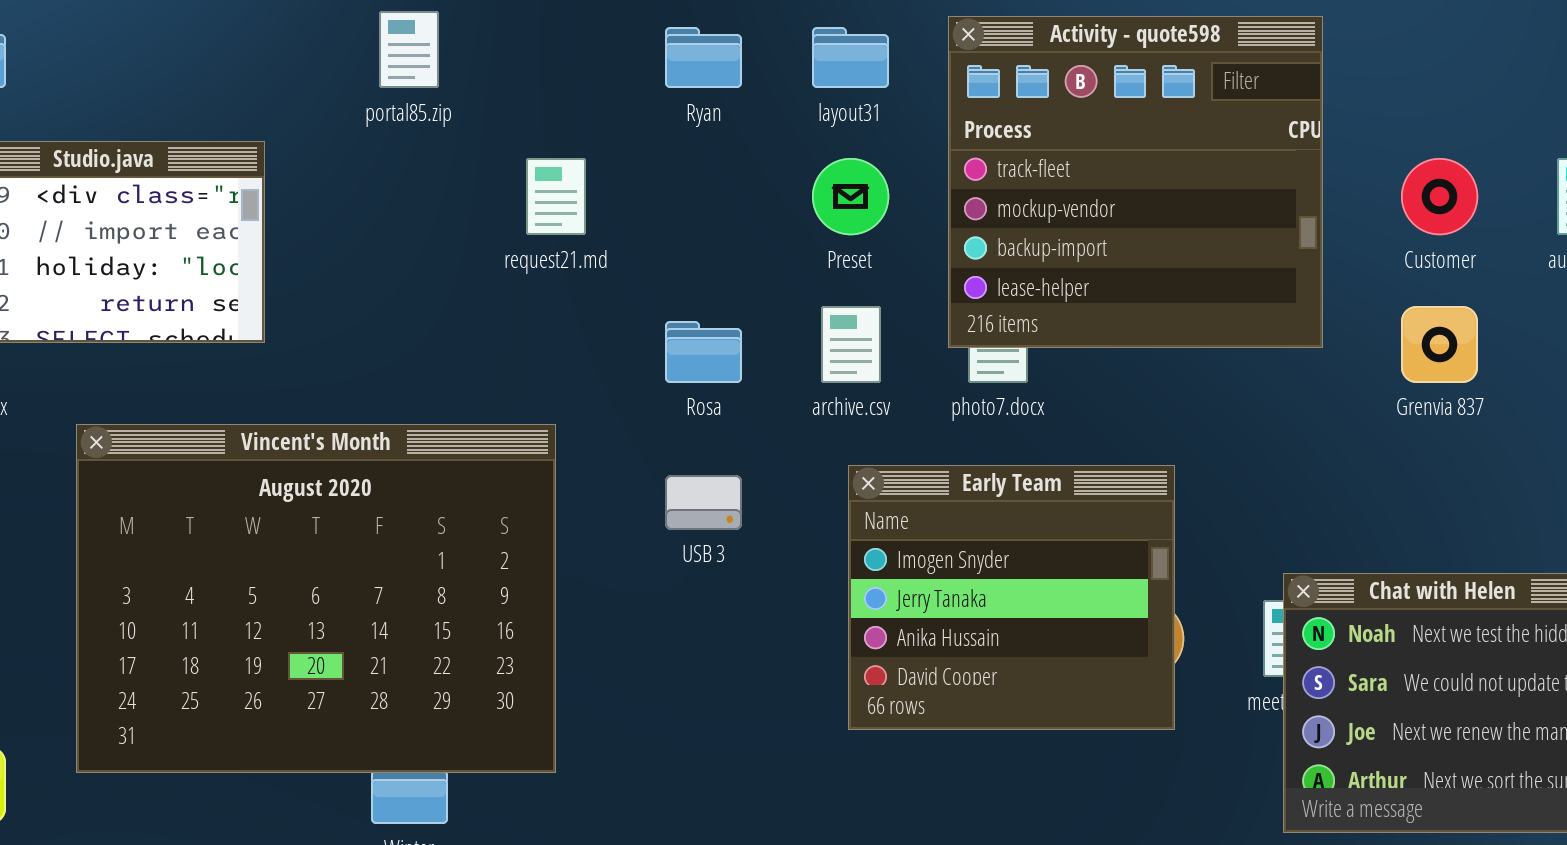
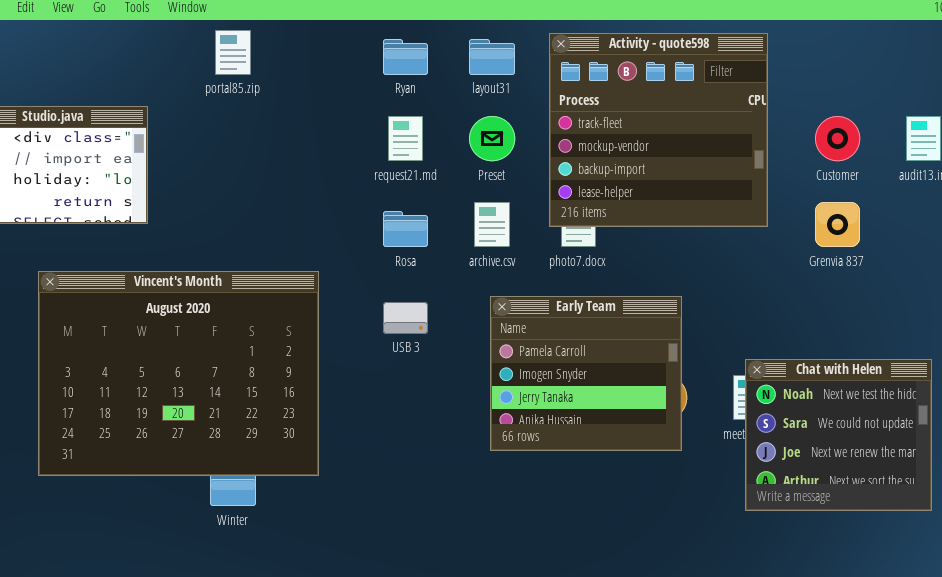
request21.md: [526,158,586,235] -> [388,116,423,161], moved
Early Team: [848,465,1175,730] -> [490,296,682,451], scrolled up 1 row

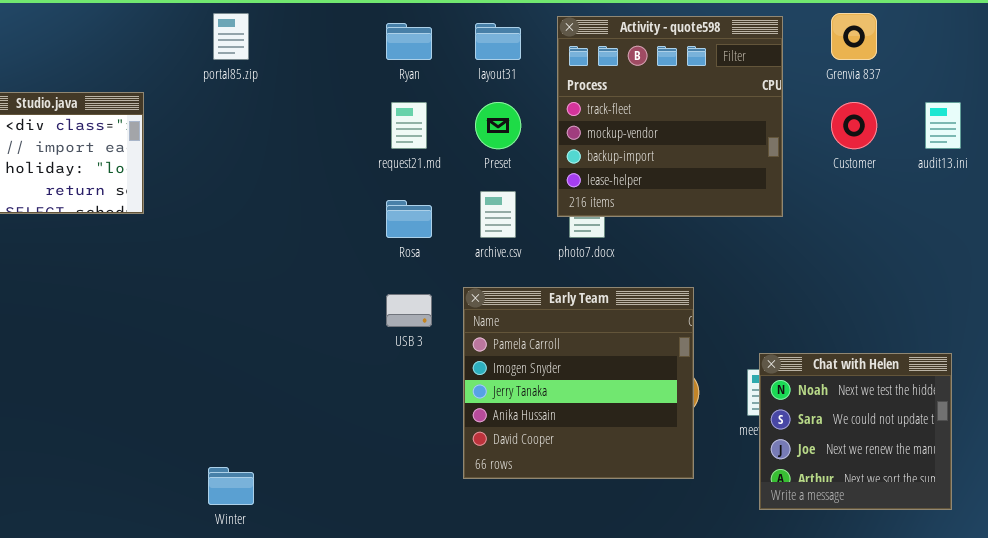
Grenvia 837: [815,202,860,247] -> [831,13,877,60], moved
Vincent's Month: [38,271,319,476] -> none, closed
Early Team: [490,296,682,451] -> [463,287,694,479], resized

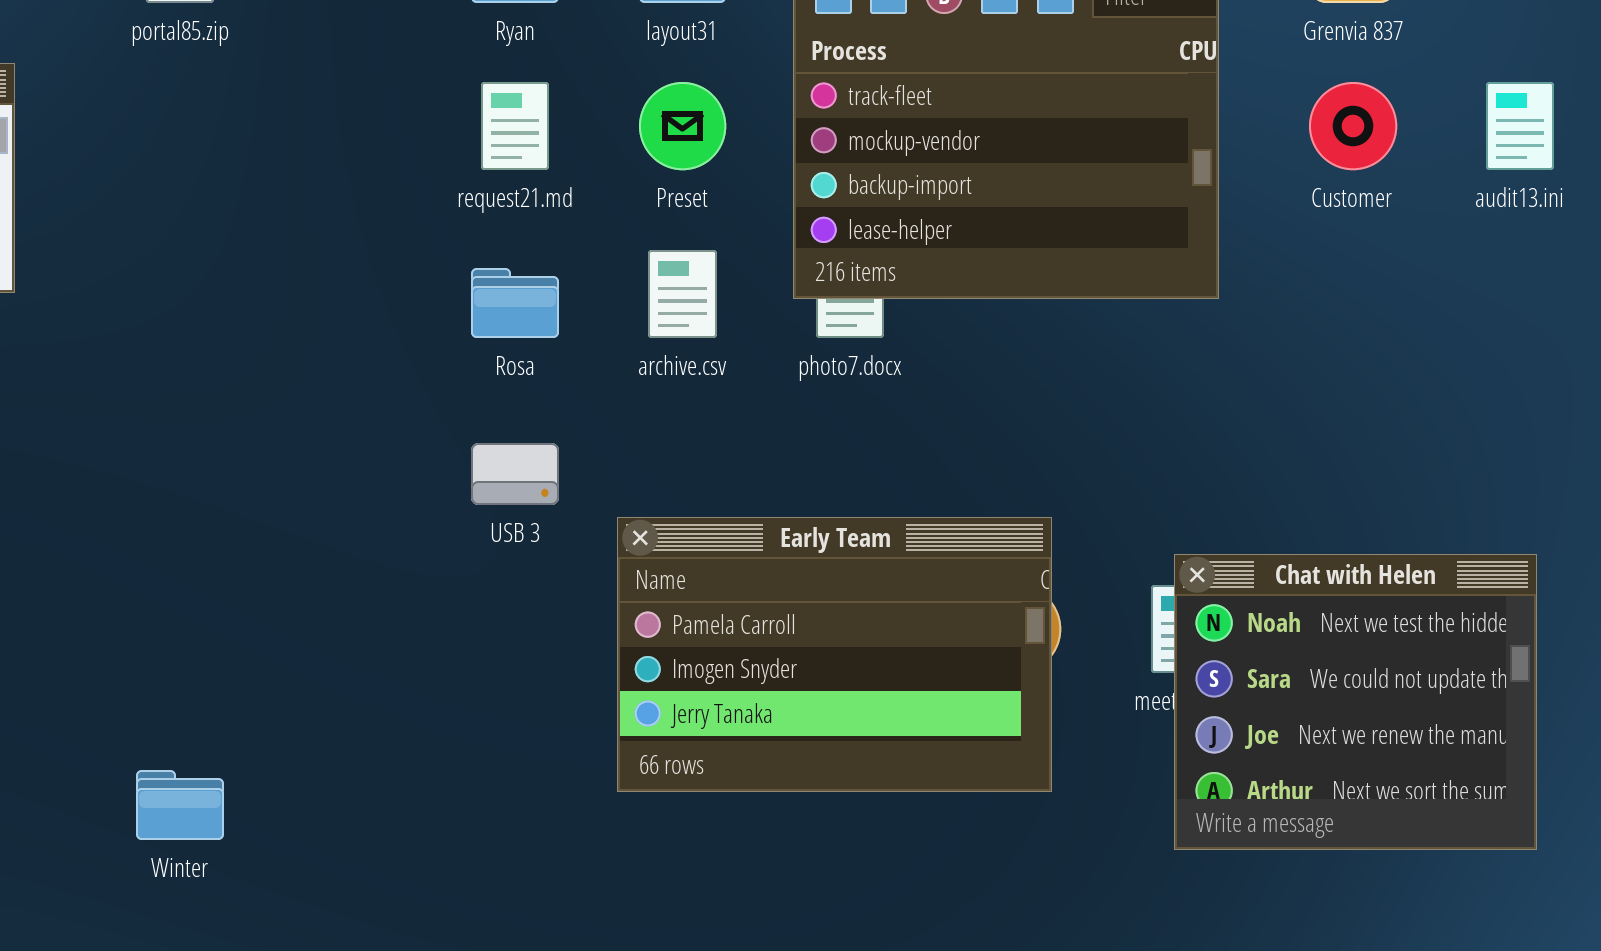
Early Team: [463,287,694,479] -> [617,517,1052,792], resized

